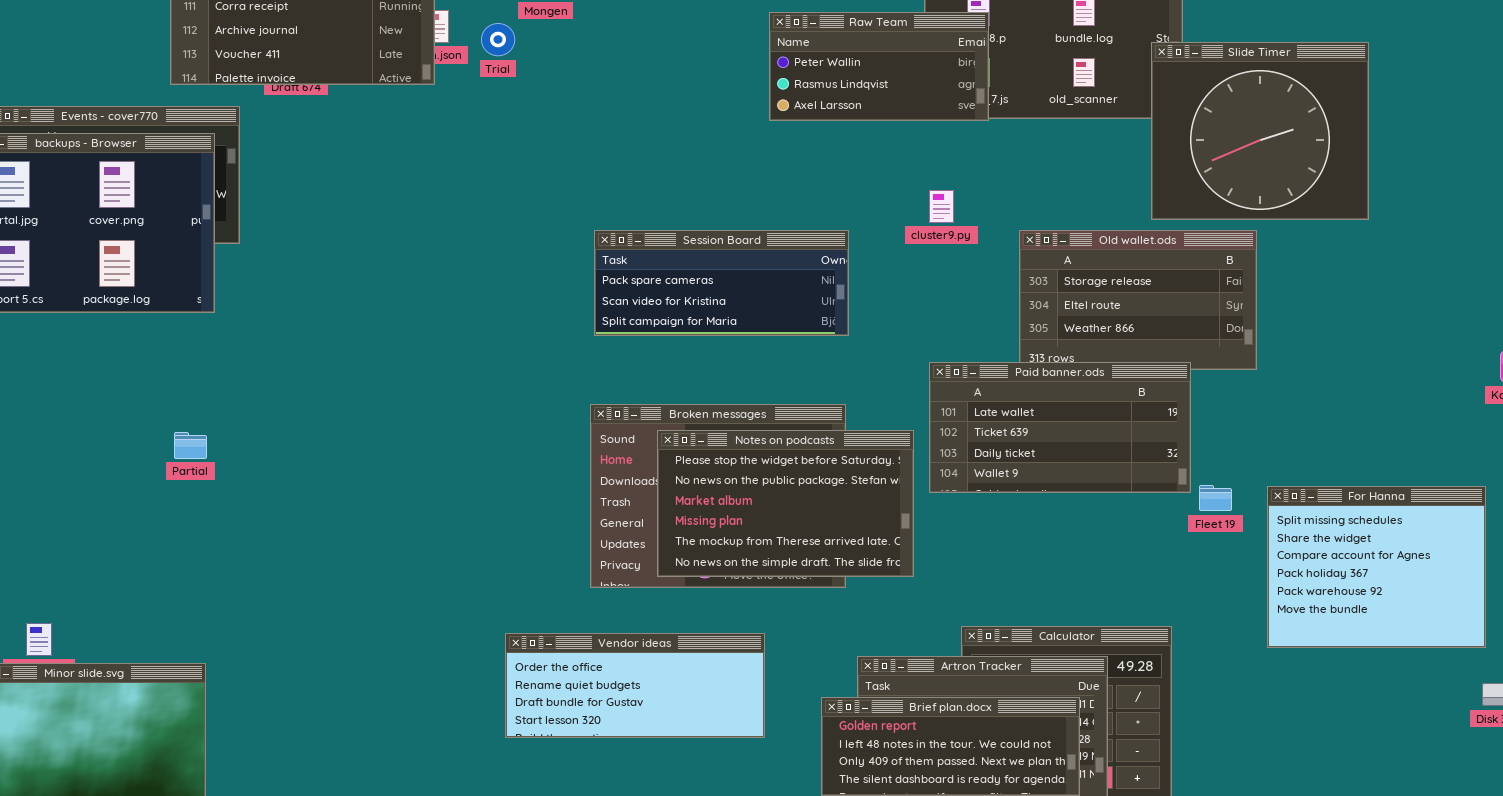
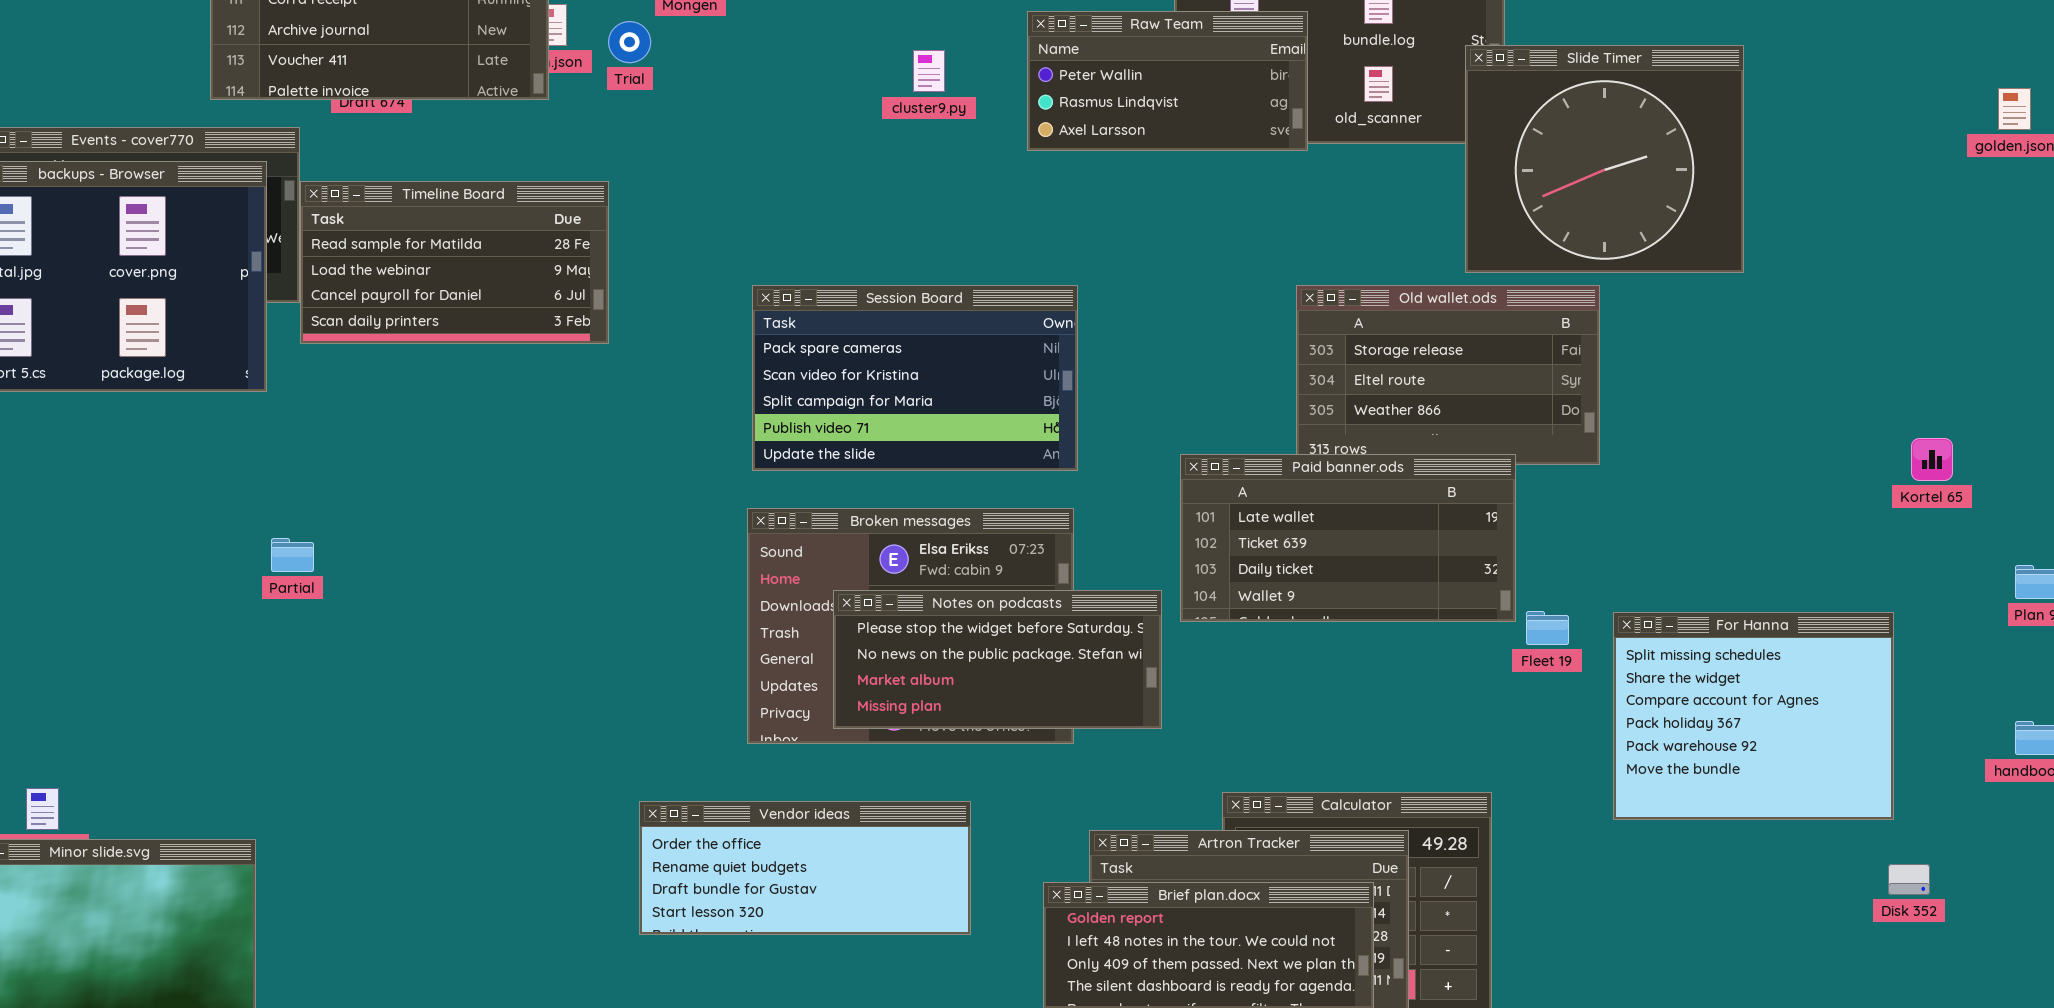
Raw Team: [769,12,989,121] -> [1027,11,1308,151], moved
Timeline Board: none -> [300,181,609,344], opened
cluster9.py: [929,190,954,223] -> [913,50,945,92], moved
Session Board: [594,230,849,336] -> [752,285,1078,471], resized
Notes on podcasts: [657,430,914,577] -> [833,590,1162,729], resized
Partial: [174,432,207,459] -> [271,538,314,572], moved

